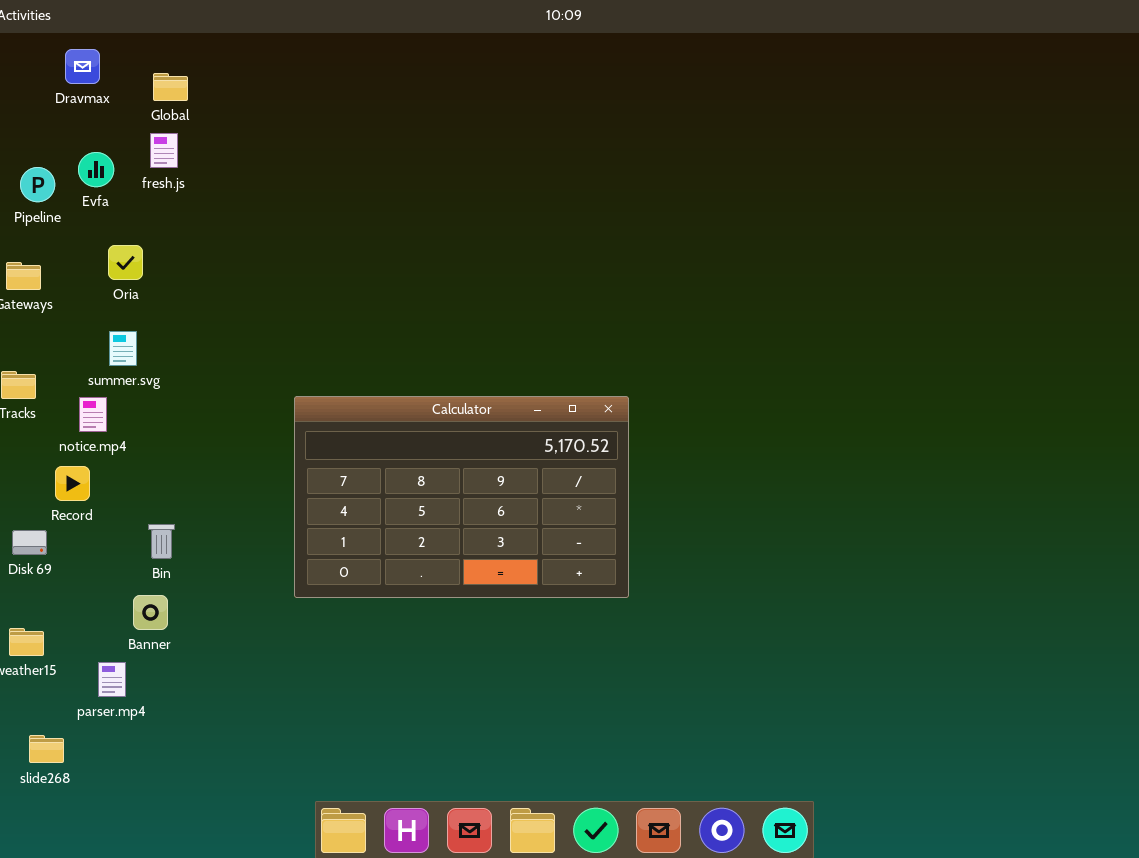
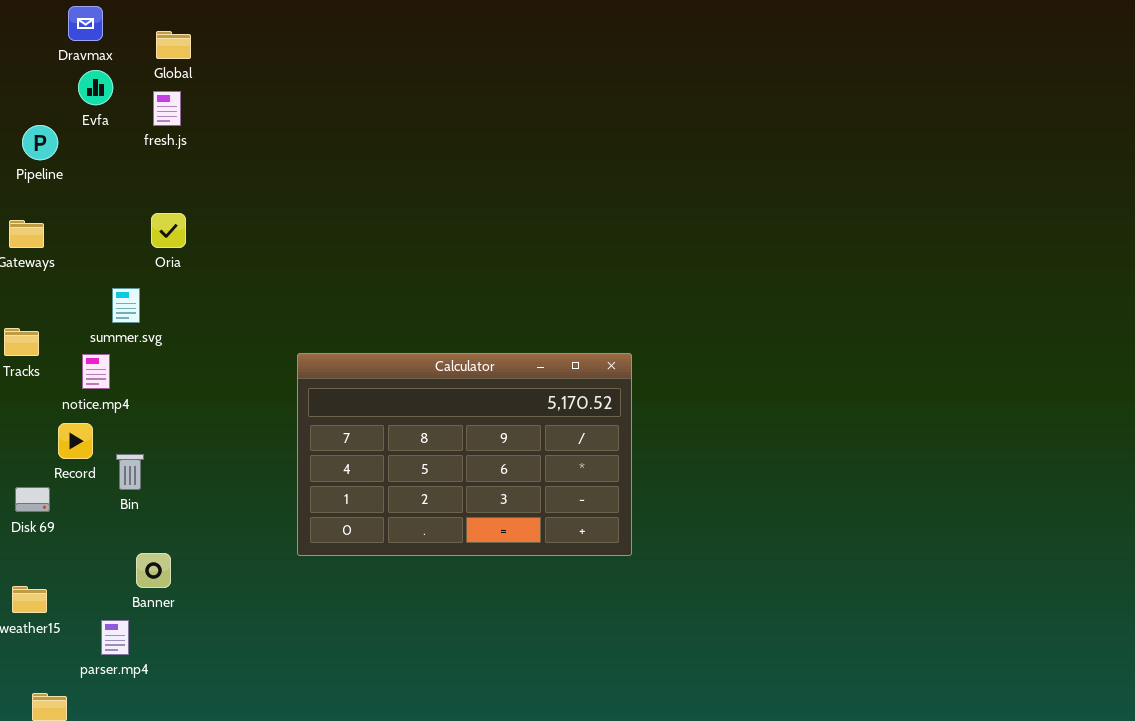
Evfa: [78,152,114,187] -> [78,70,113,105], moved
Oria: [108,245,143,280] -> [151,213,186,248], moved
Bin: [148,524,175,559] -> [116,454,144,490], moved

